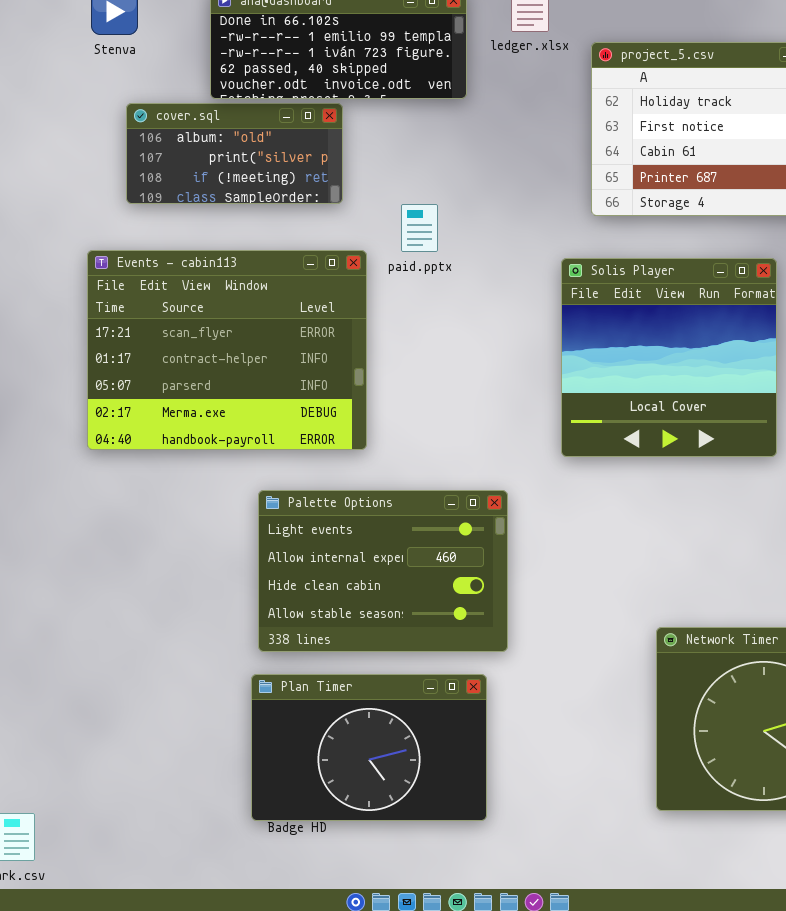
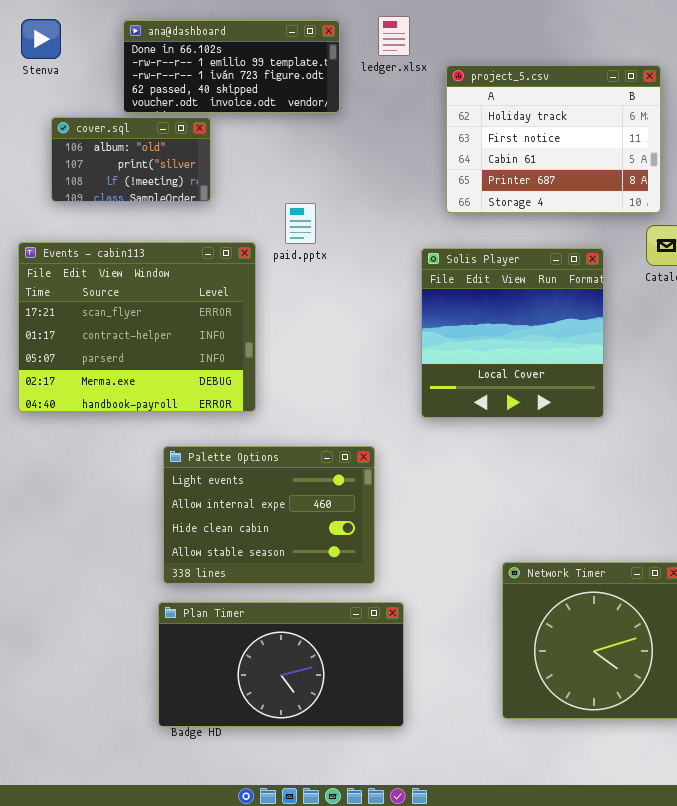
cover.sql: [126,103,343,204] -> [51,117,211,202], resized
Plan Timer: [251,674,487,821] -> [158,602,404,727], resized

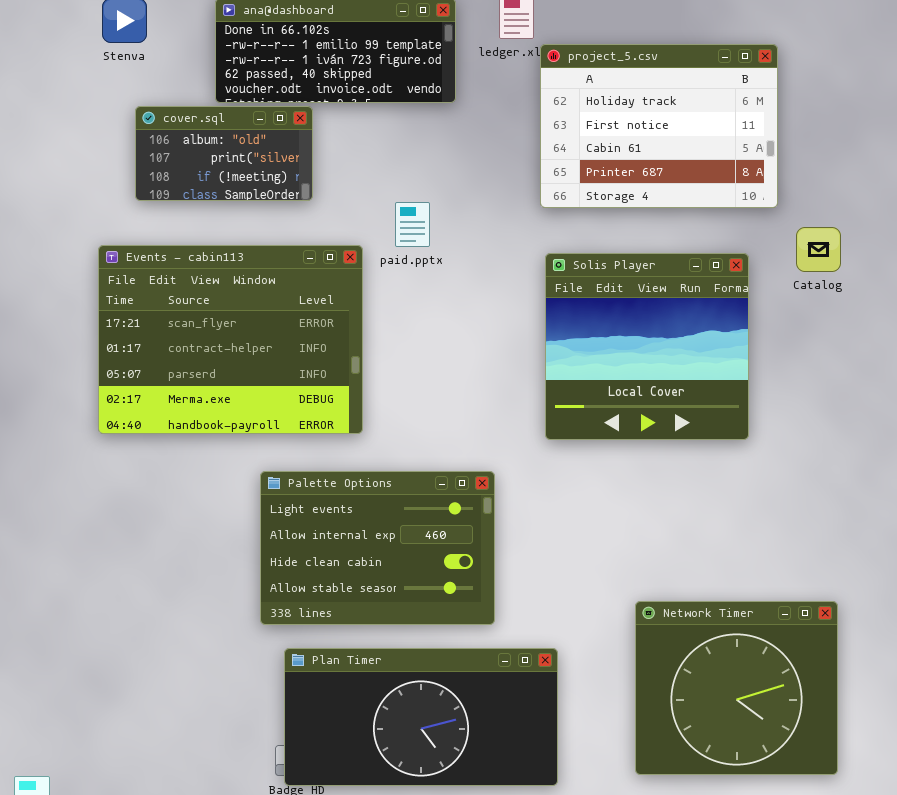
project_5.csv: [446,65,661,213] -> [540,44,778,208], moved
Plan Timer: [158,602,404,727] -> [284,648,558,786], moved

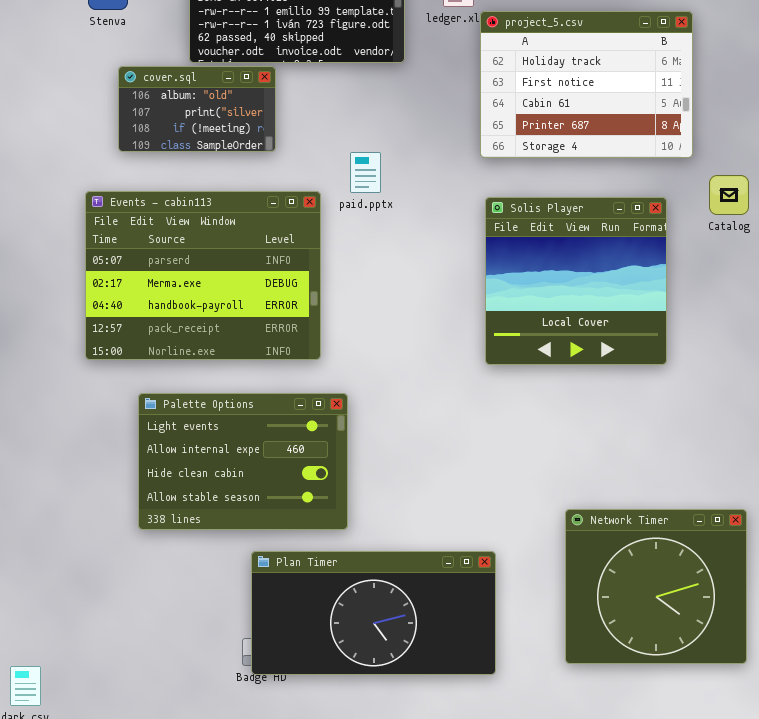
Events - cabin113: [98,245,363,434] -> [85,191,321,360], scrolled down 2 rows
Palette Options: [260,471,495,625] -> [138,393,348,530], moved

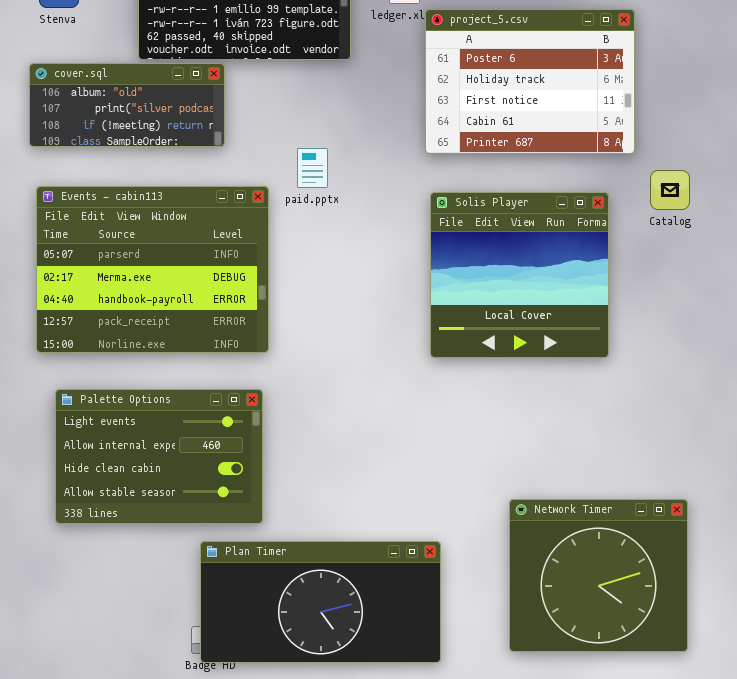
project_5.csv: [480,11,693,158] -> [425,9,635,154], scrolled up 1 row
cover.sql: [118,66,276,152] -> [29,63,225,147], resized
Palette Options: [138,393,348,530] -> [55,389,263,524], moved

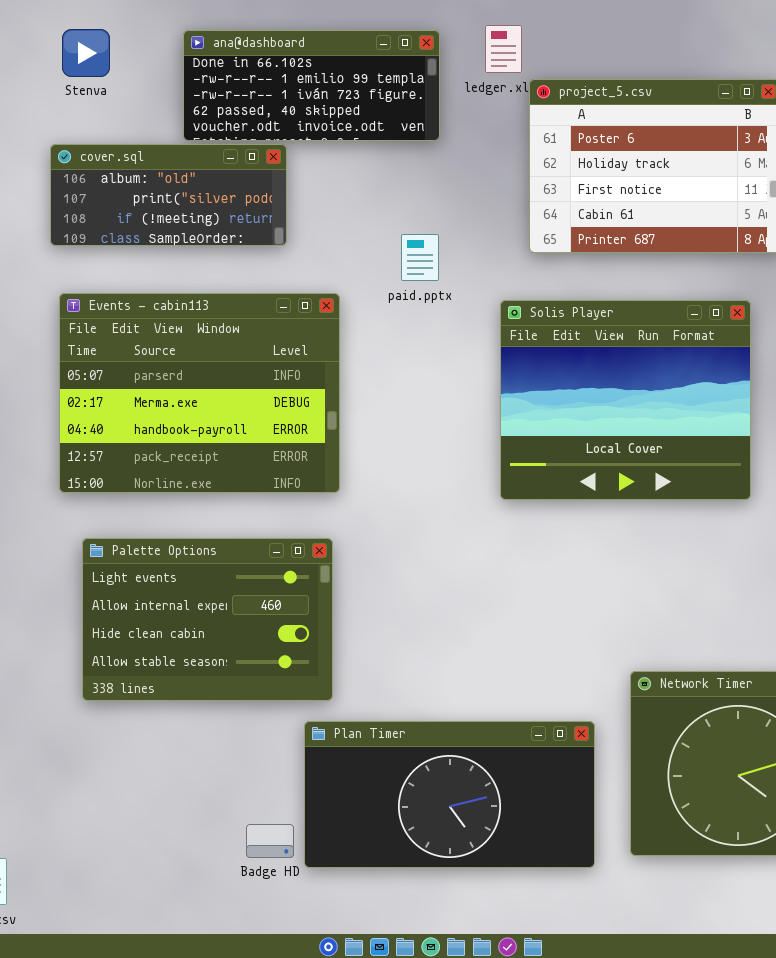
paid.pptx: [297,148,328,188] -> [401,234,439,281], moved
Solis Player: [430,192,609,358] -> [500,300,751,500], resized
Plan Timer: [200,541,441,663] -> [304,721,595,868], moved

